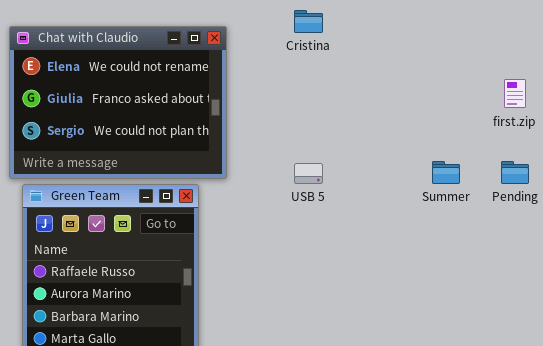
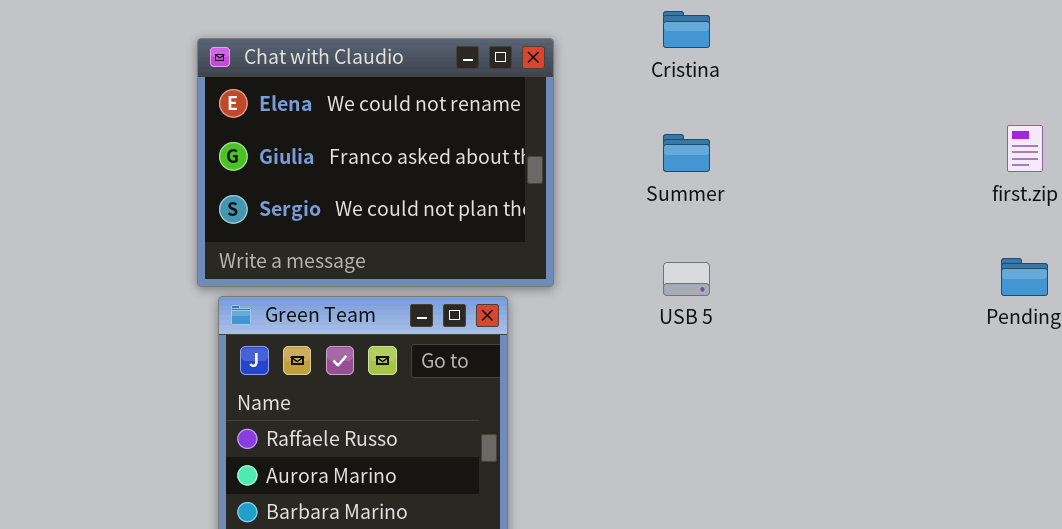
Summer: [432,161,460,184] -> [663,134,710,172], moved

